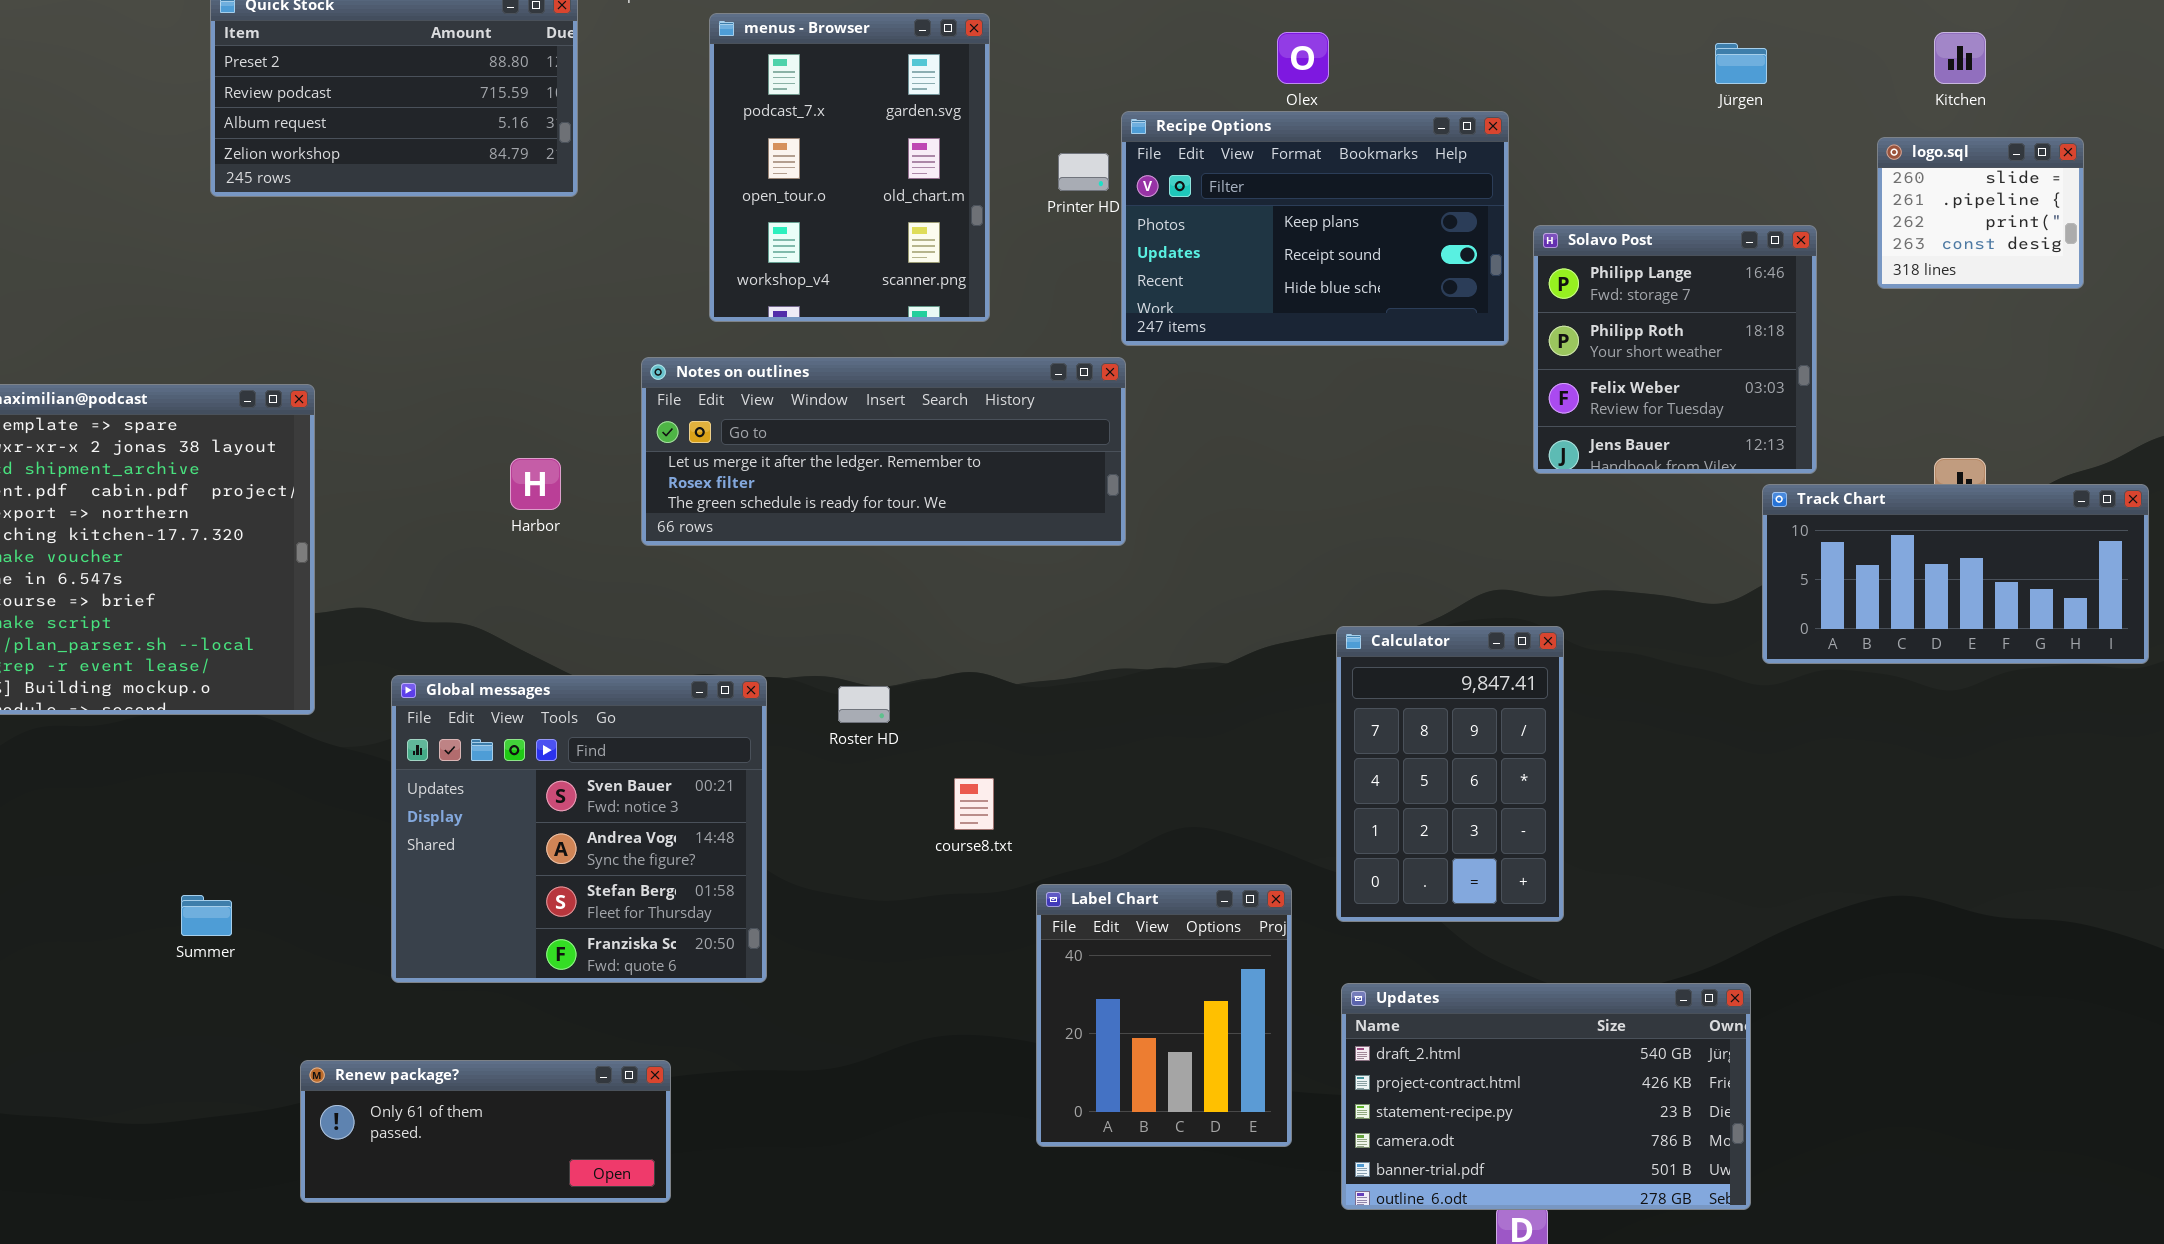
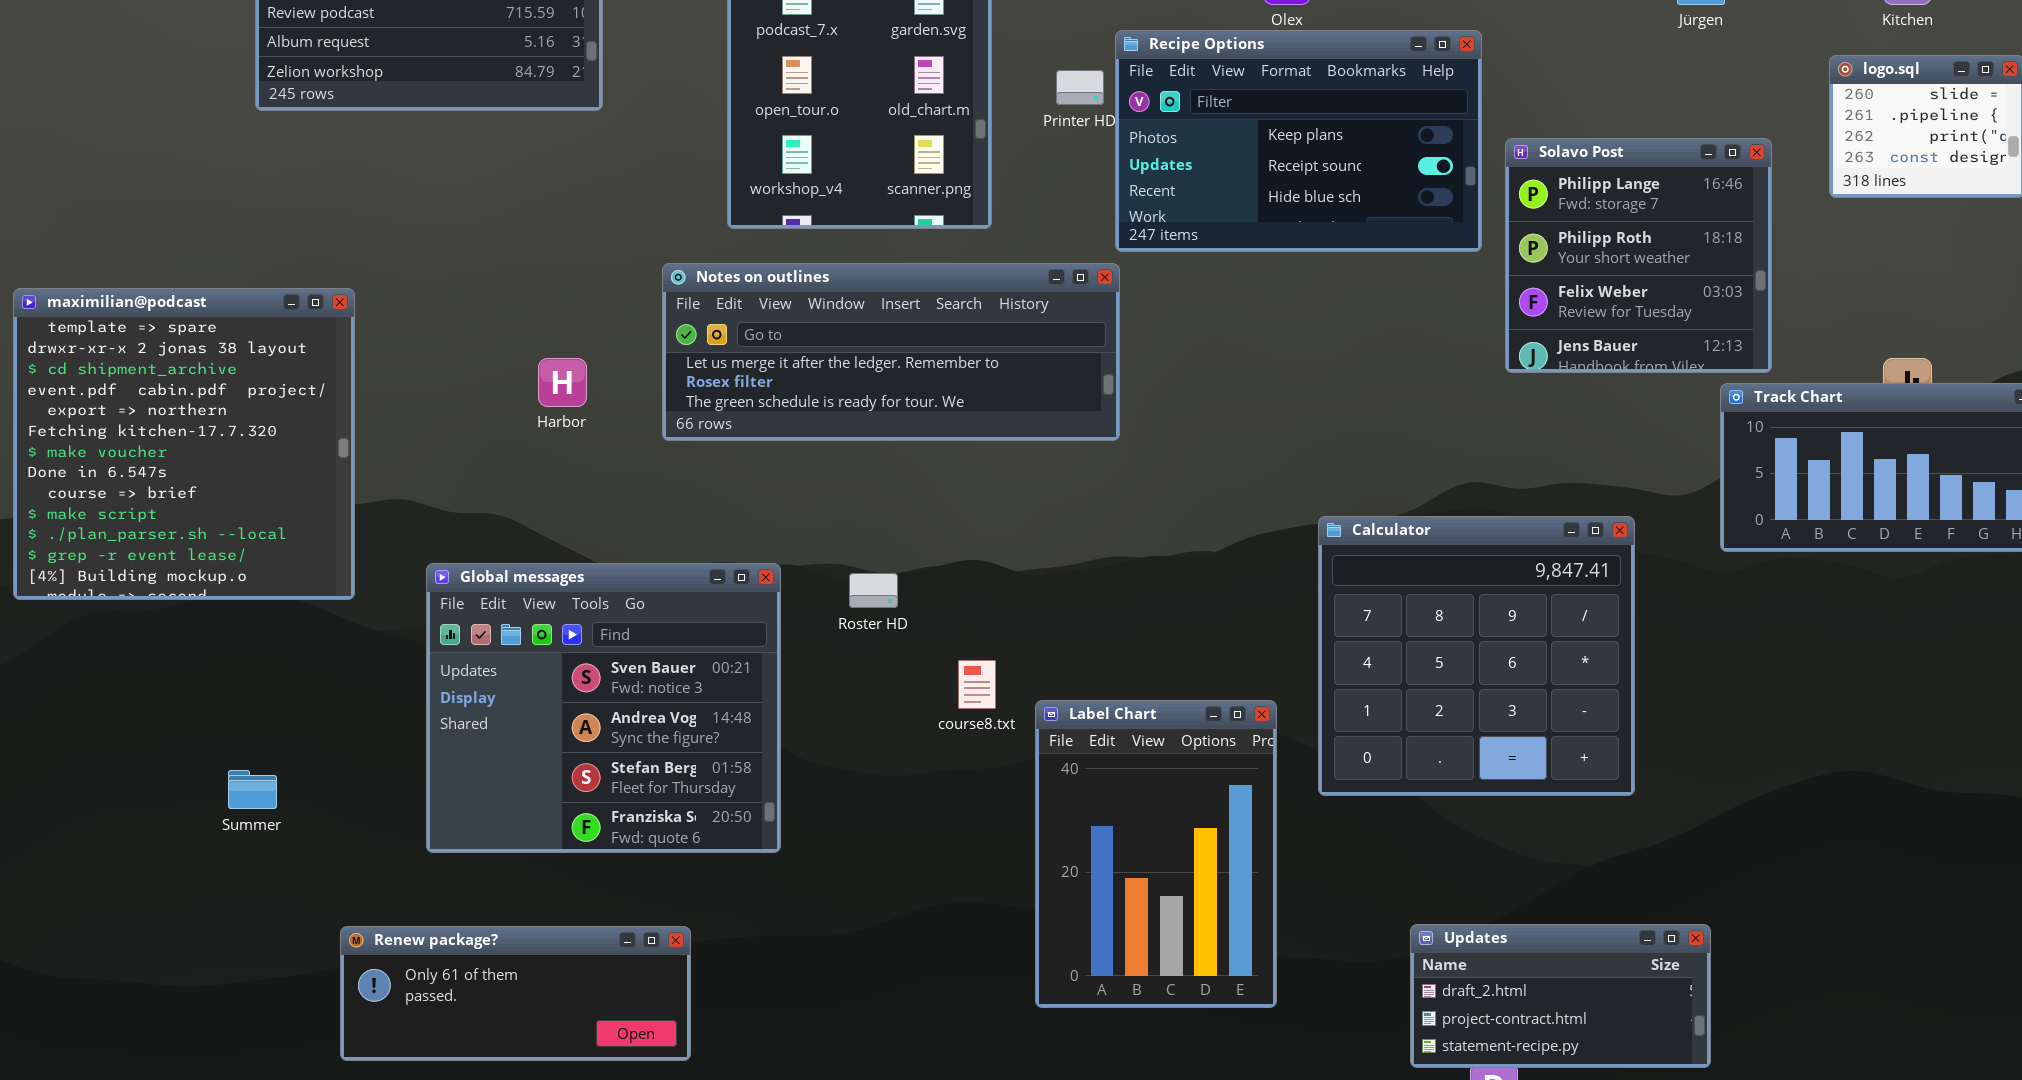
Calculator: [1336,626,1564,922] -> [1318,516,1635,796], resized
Label Chart: [1036,884,1292,1147] -> [1035,700,1277,1008], resized
Updates: [1341,983,1751,1210] -> [1410,924,1711,1068], resized

